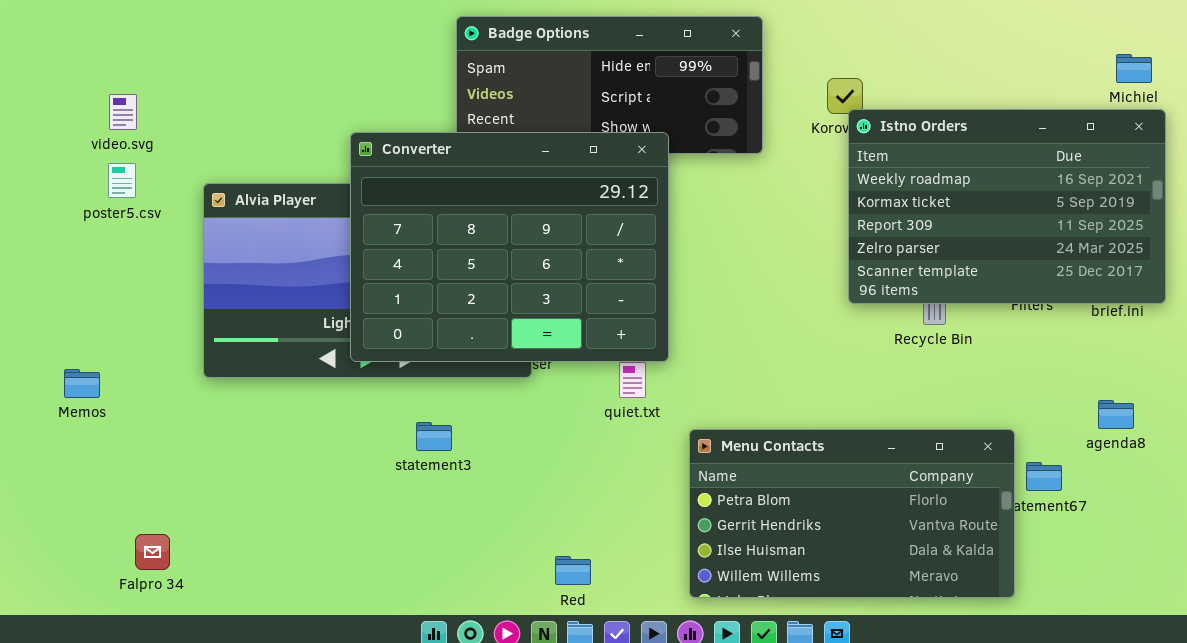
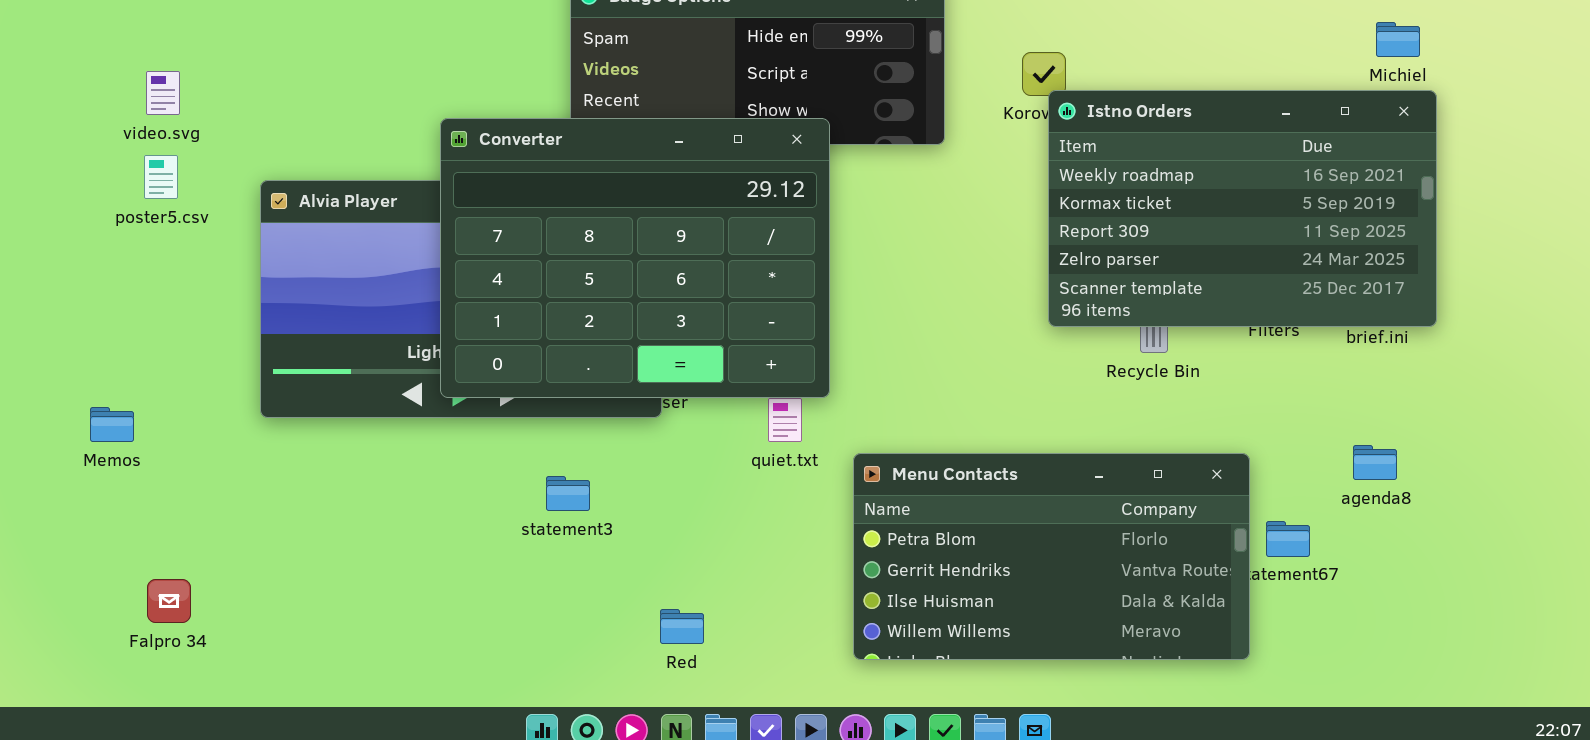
statement3: [416,422,452,451] -> [546,476,590,511], moved
Menu Contacts: [689,429,1015,598] -> [853,453,1250,660], moved
Falpro 34: [135,534,170,570] -> [147,579,191,623], moved
Red: [555,556,591,585] -> [660,609,704,644], moved

